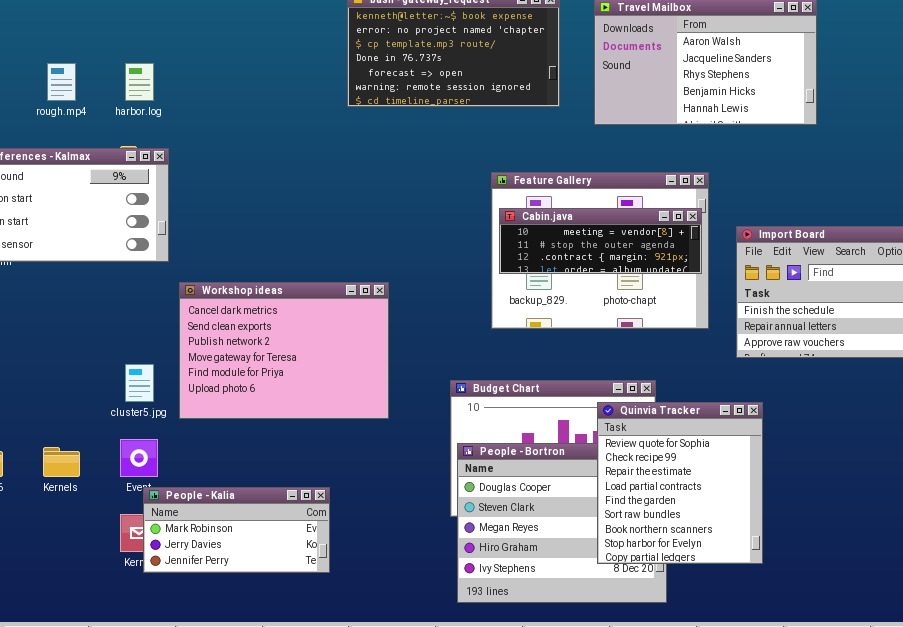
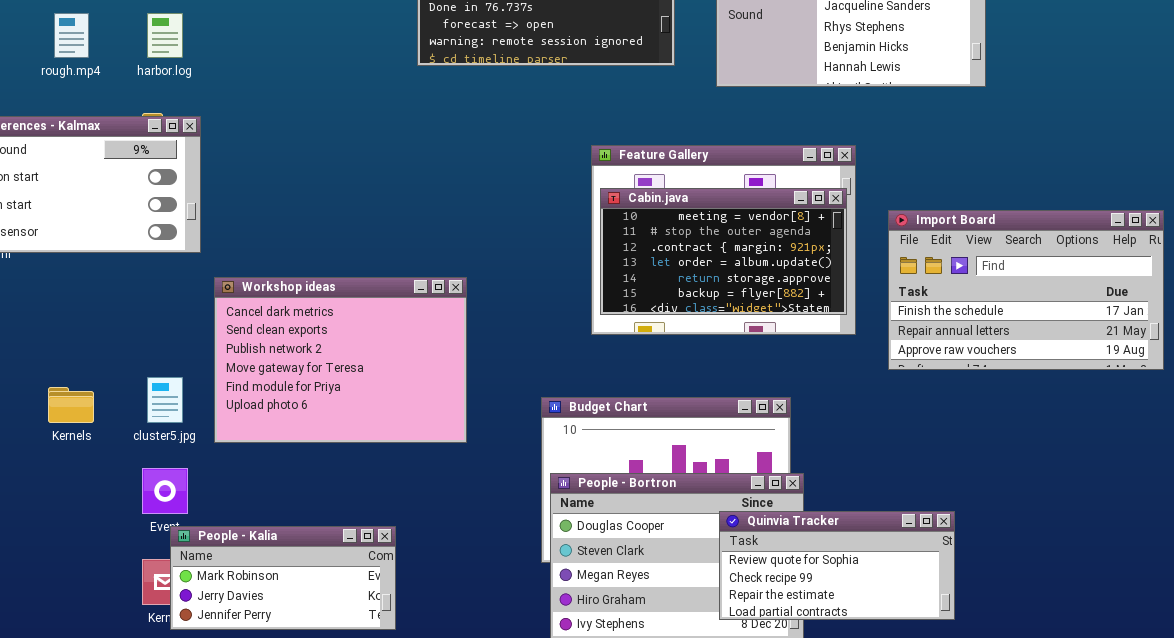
Cabin.java: [499,208,702,274] -> [600,188,847,315], resized
Quinvia Tracker: [597,402,763,564] -> [719,511,955,620], resized
Kernels: [43,447,80,477] -> [48,387,94,423], moved

